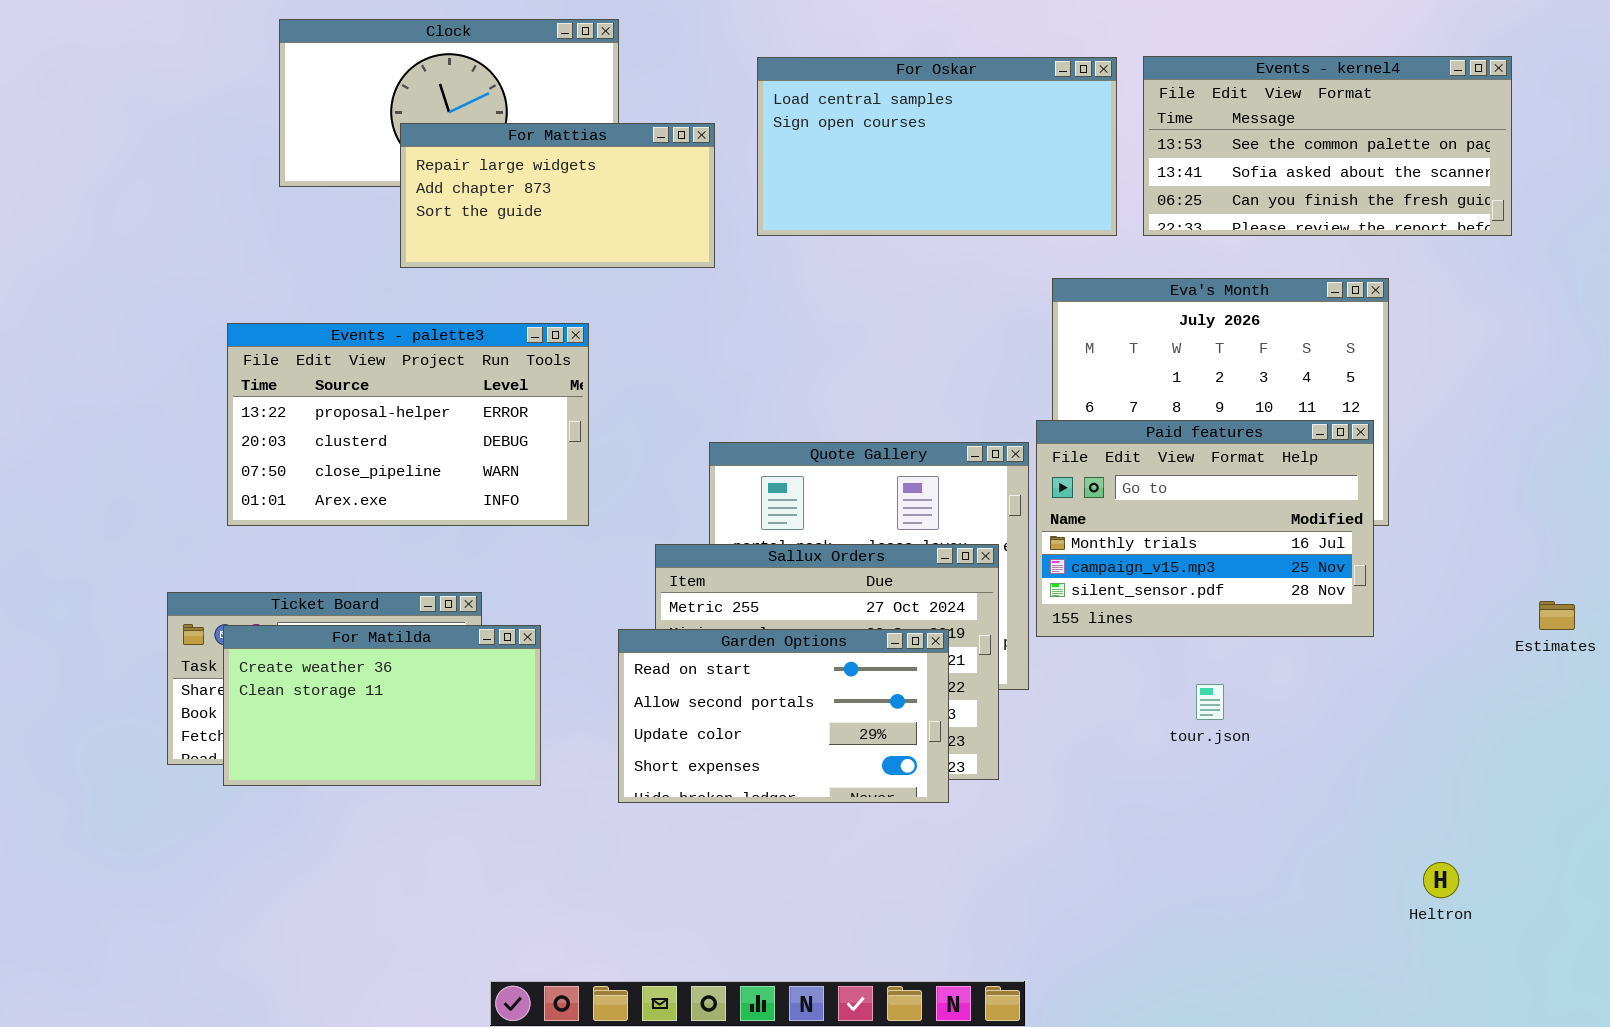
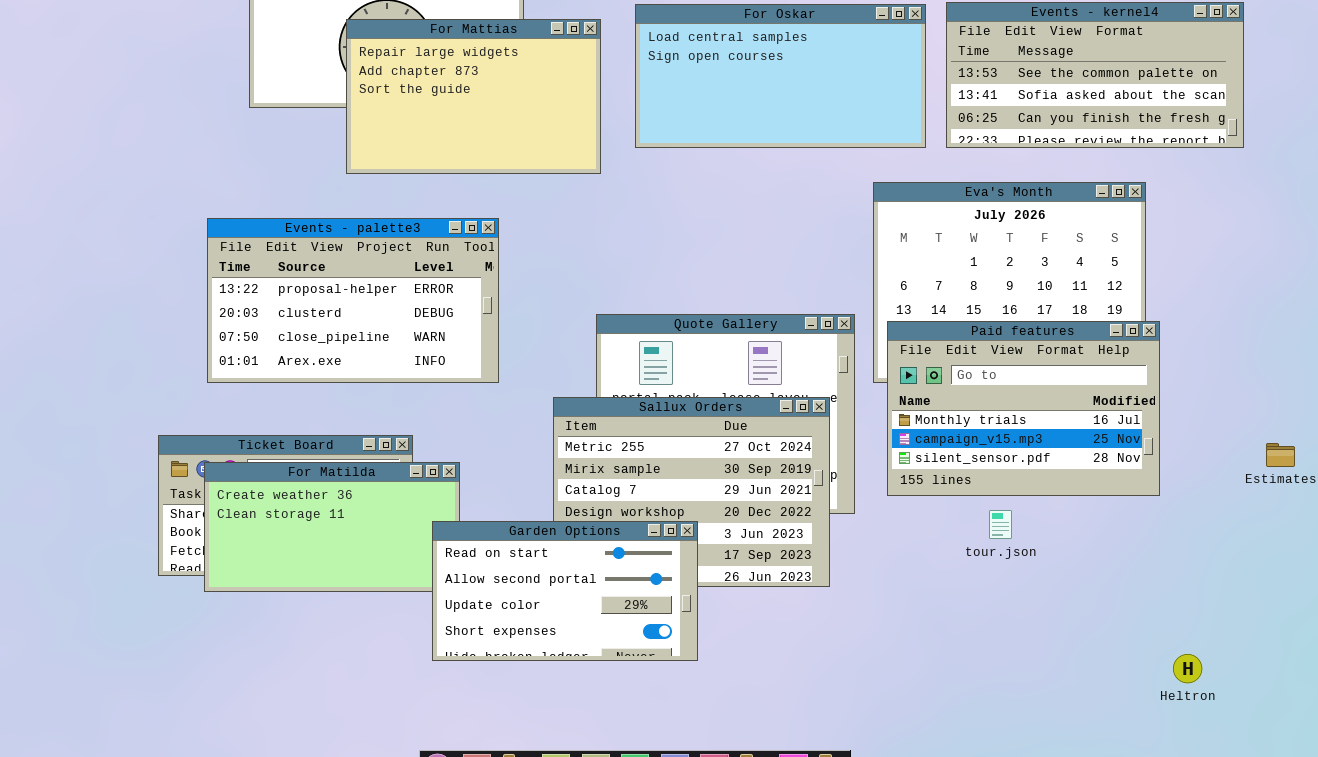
For Mattias: [400,123,715,268] -> [346,19,601,174], resized
Paid features: [1036,420,1374,637] -> [887,321,1160,496], moved
Garden Options: [618,629,949,803] -> [432,521,698,661], moved

